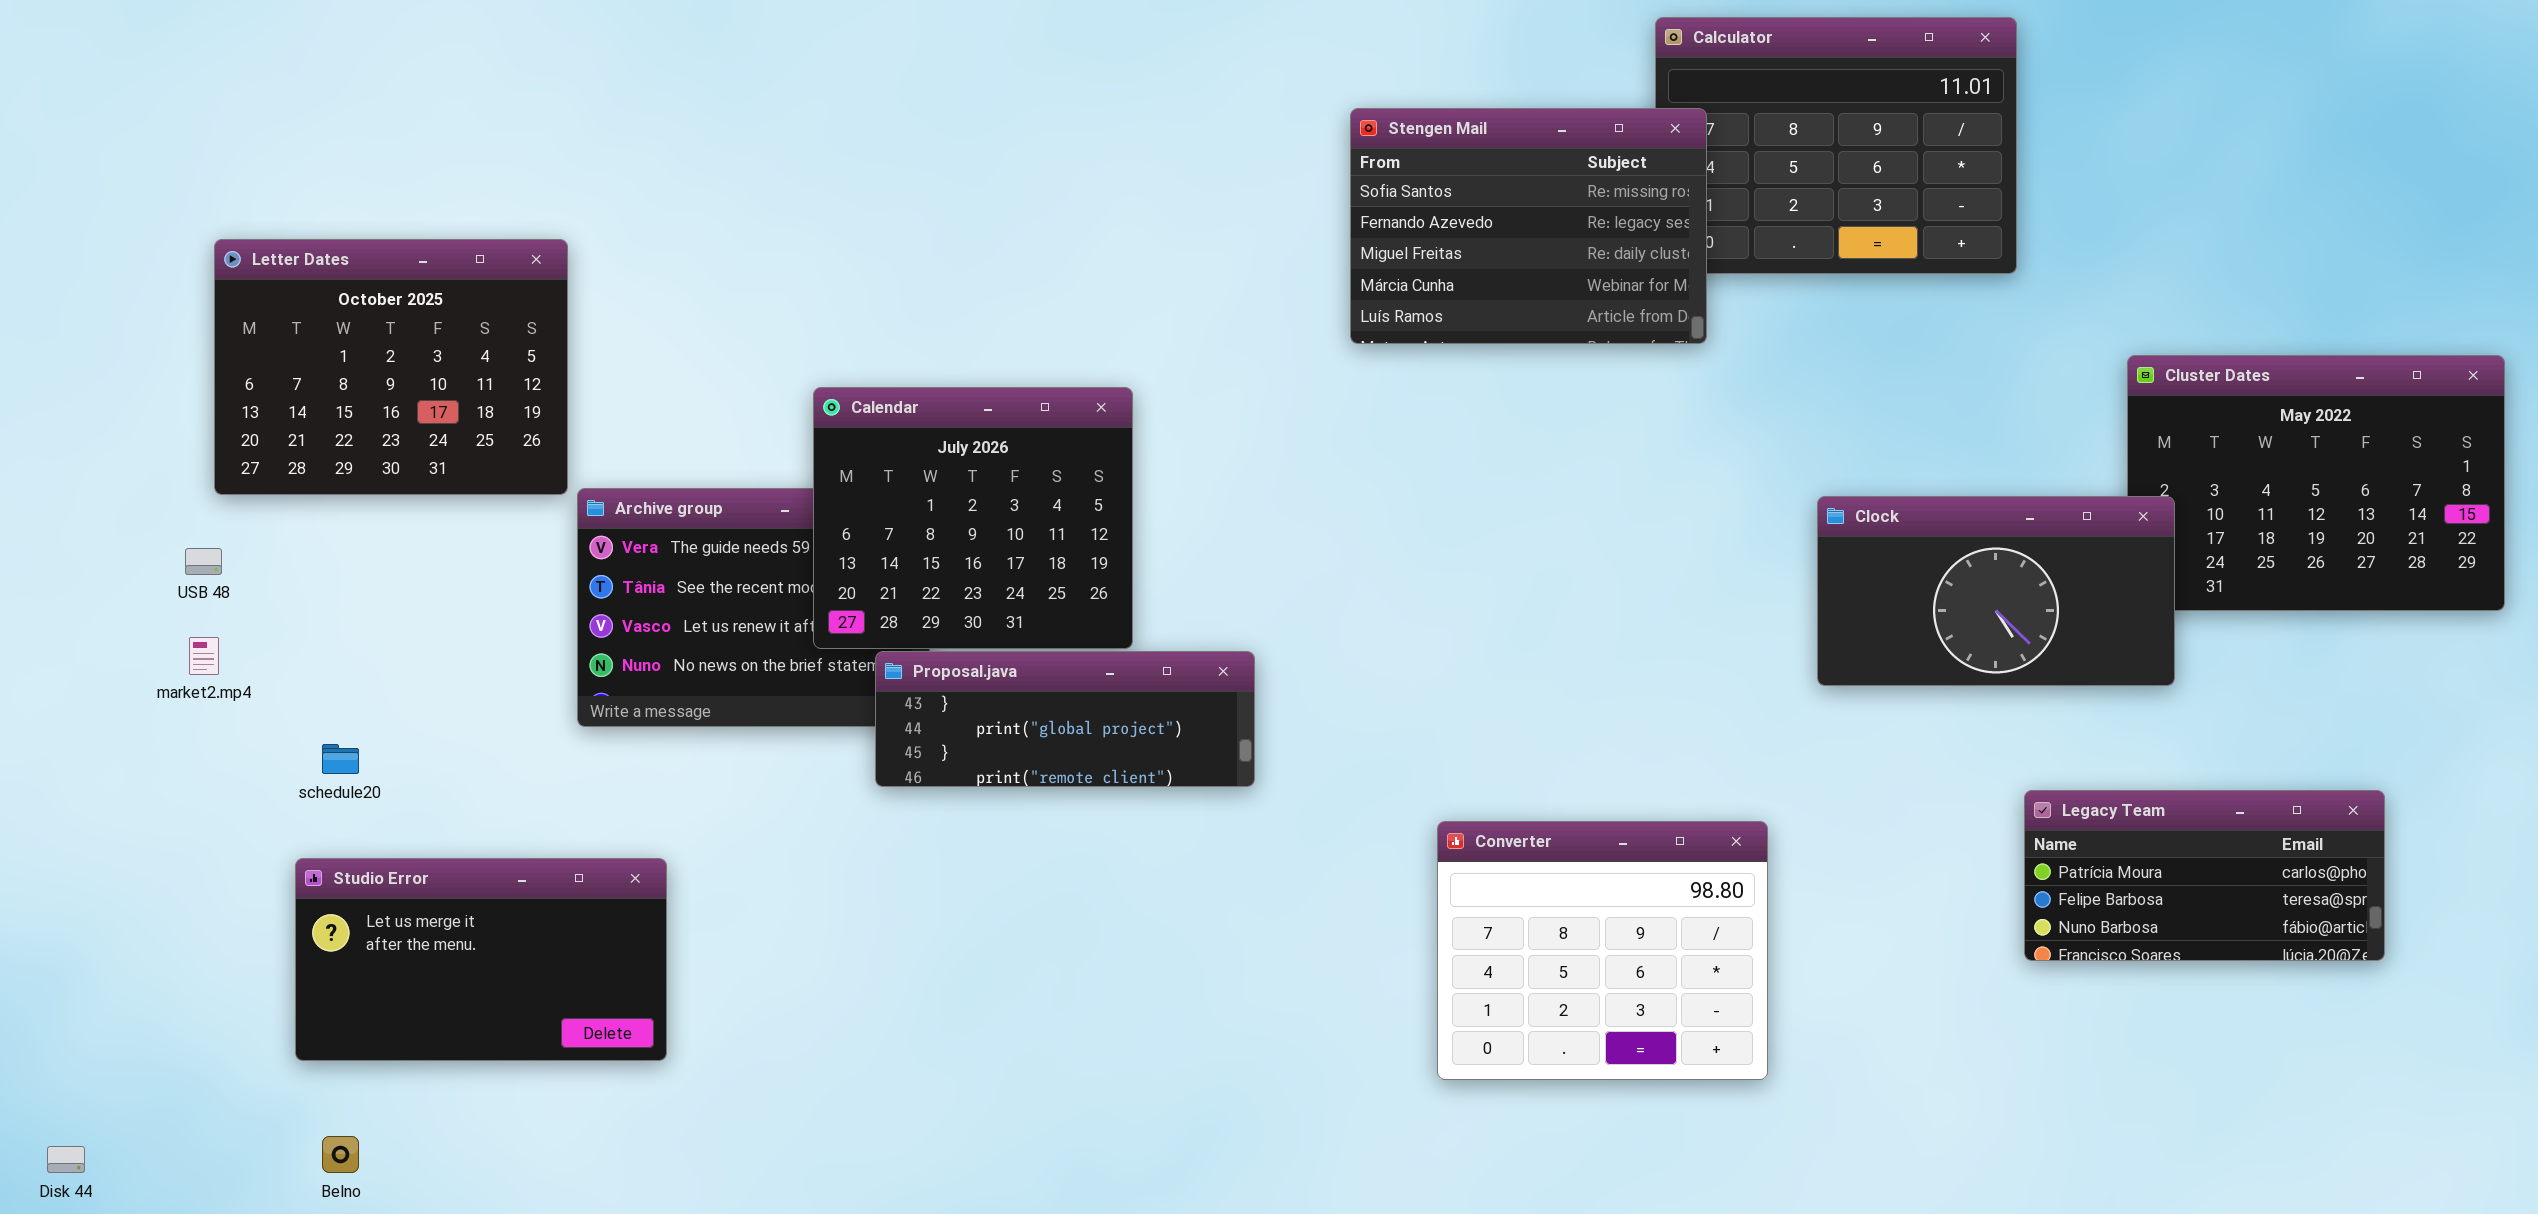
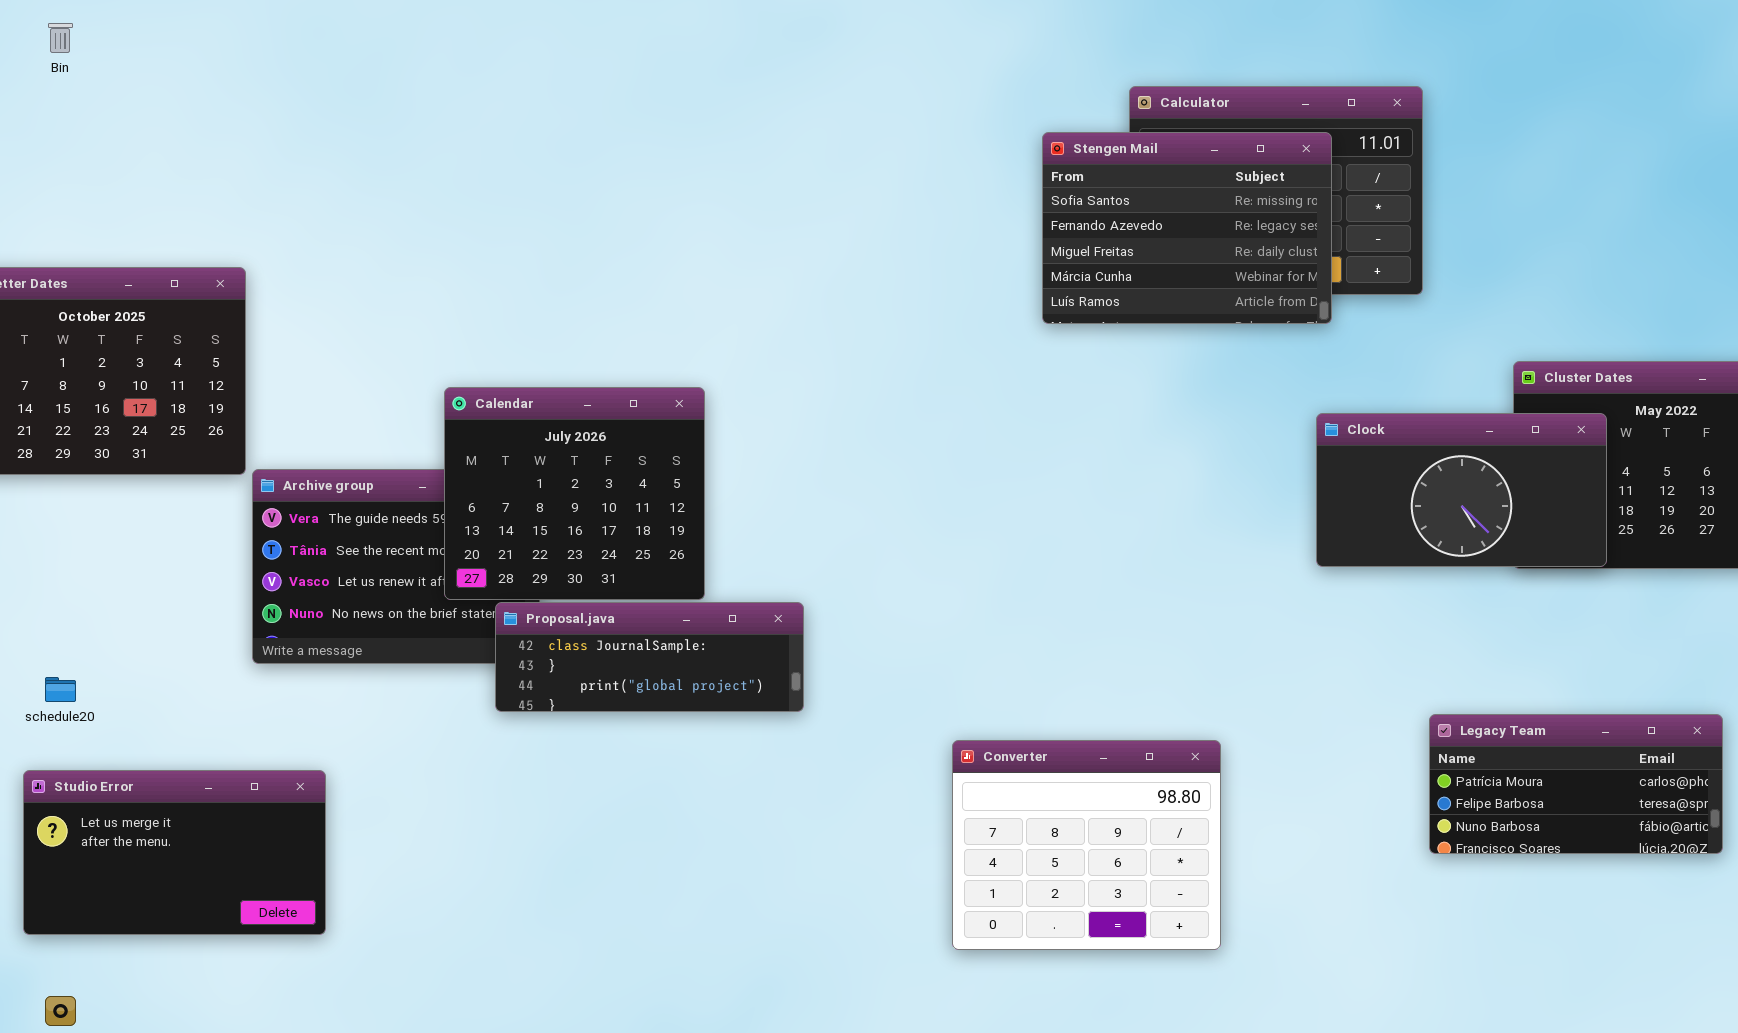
Stengen Mail: [1350,108,1707,344] -> [1042,132,1332,324], moved
Clock: [1817,496,2175,686] -> [1316,413,1607,567], moved
Proposal.java: [875,651,1255,787] -> [495,602,804,712], scrolled up 1 row

